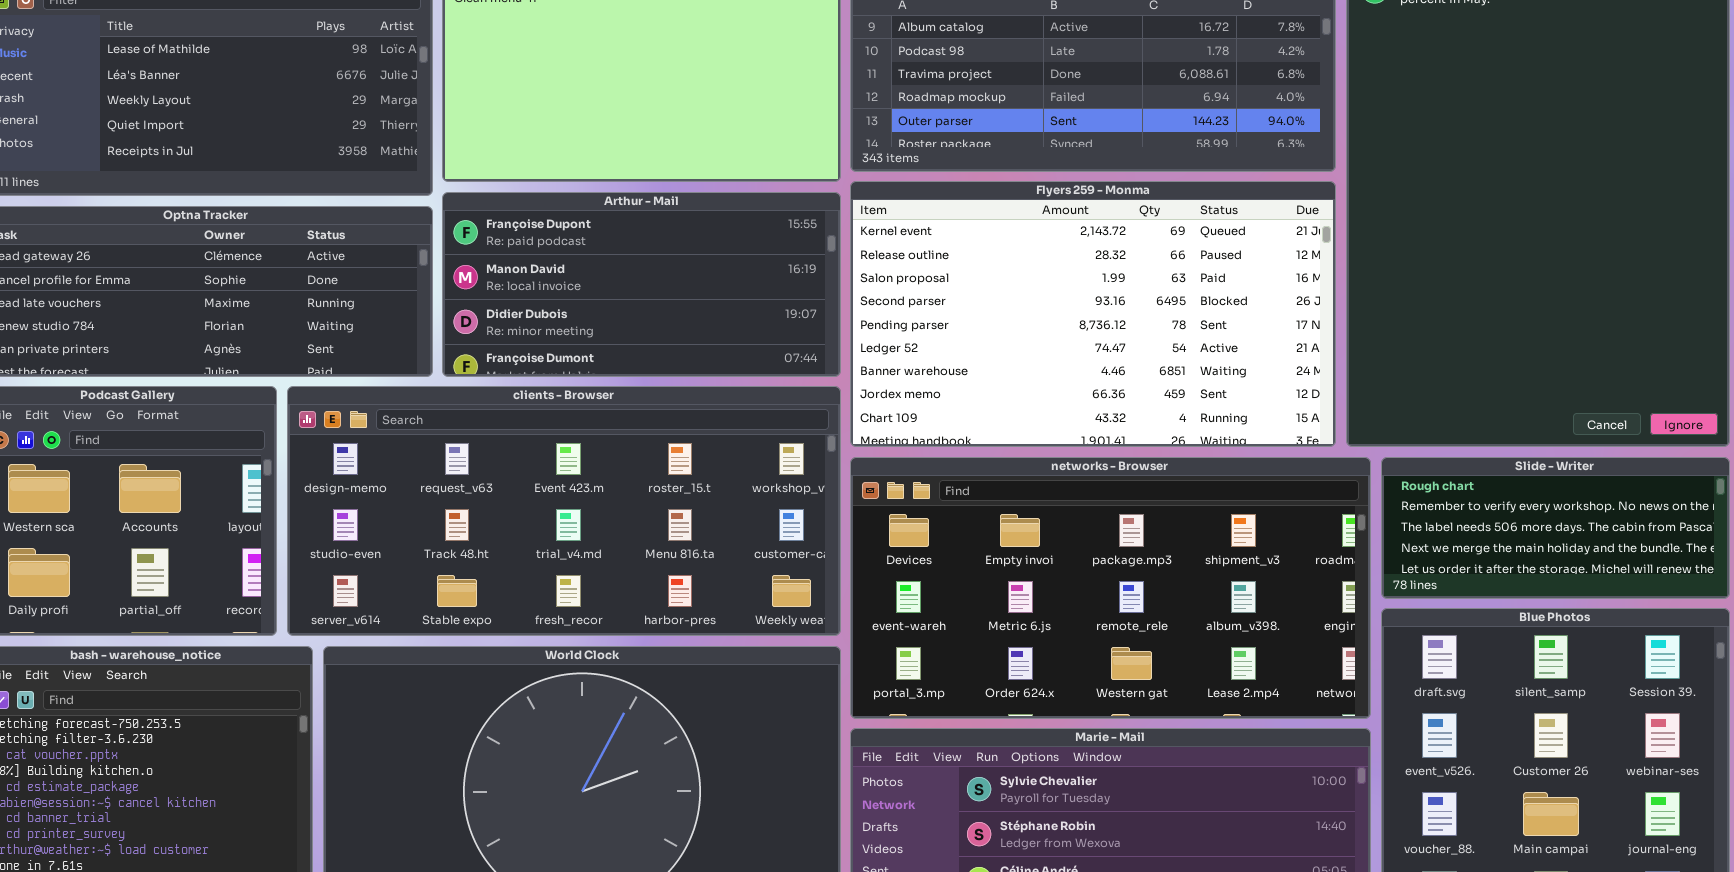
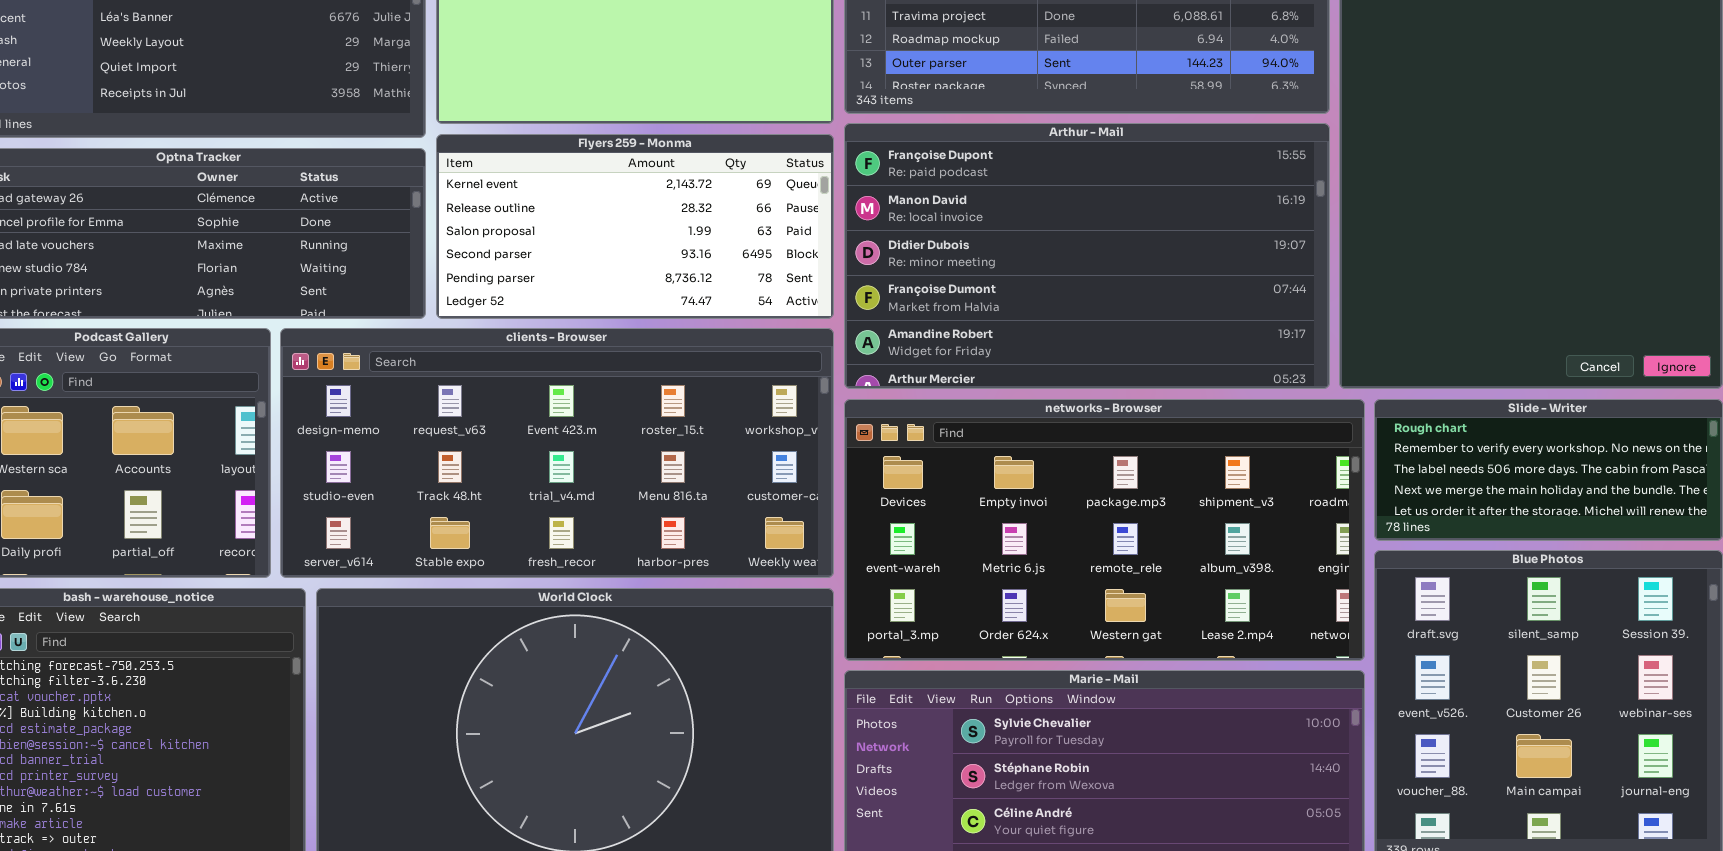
Flyers 259 - Monma: [850,181,1336,447] -> [436,134,834,319], moved, resized
Arthur - Mail: [442,192,841,377] -> [844,123,1330,389], moved, resized

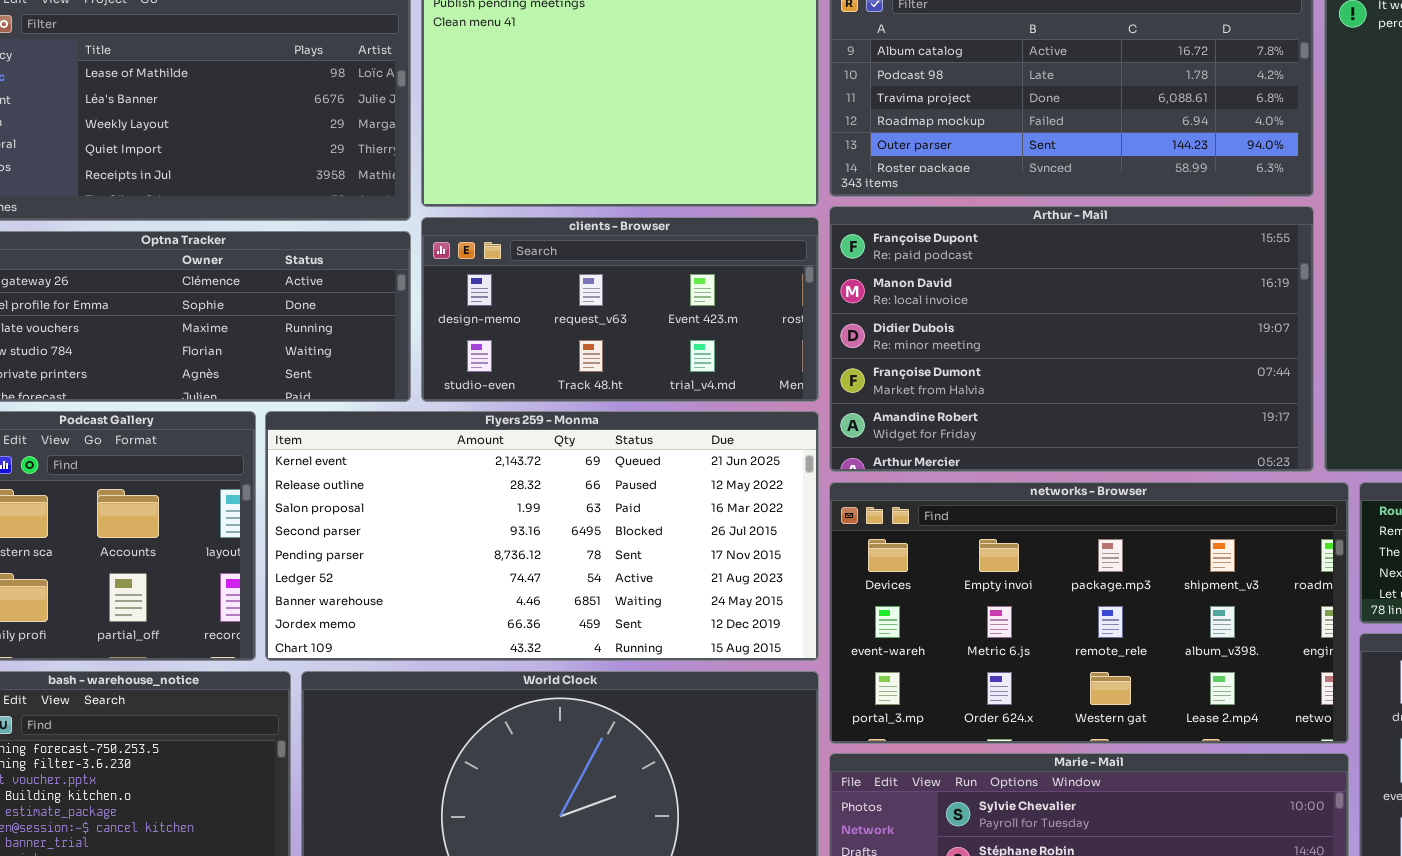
Flyers 259 - Monma: [436,134,834,319] -> [265,411,819,661], moved, resized
clients - Browser: [280,328,834,578] -> [421,217,819,402], moved, resized

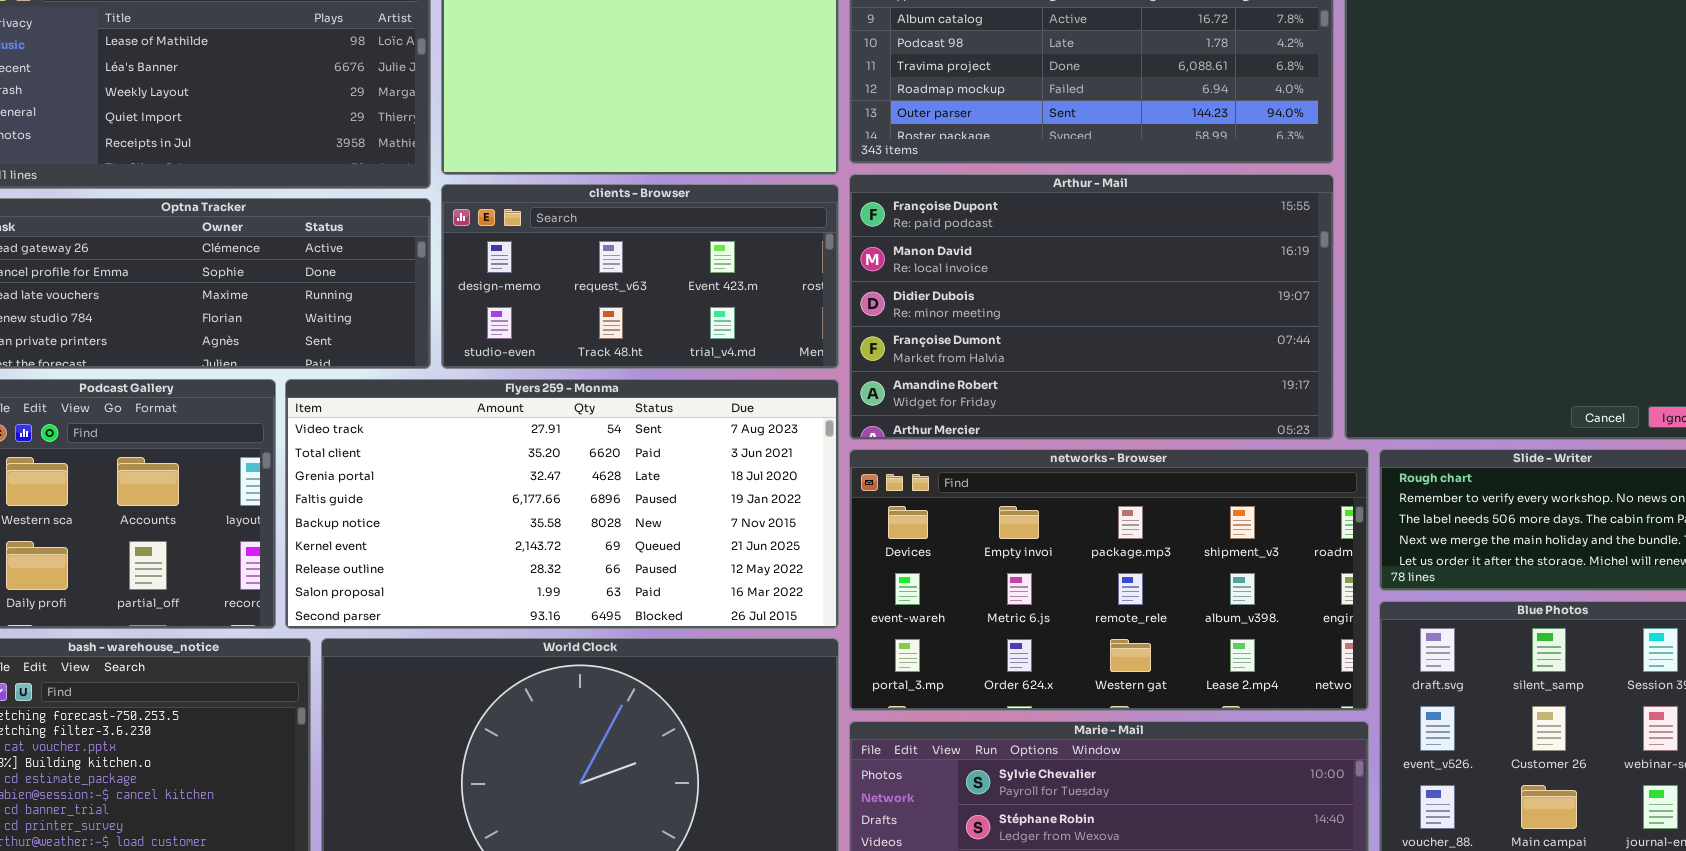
Flyers 259 - Monma: [265,411,819,661] -> [285,379,839,629], scrolled up 5 rows

